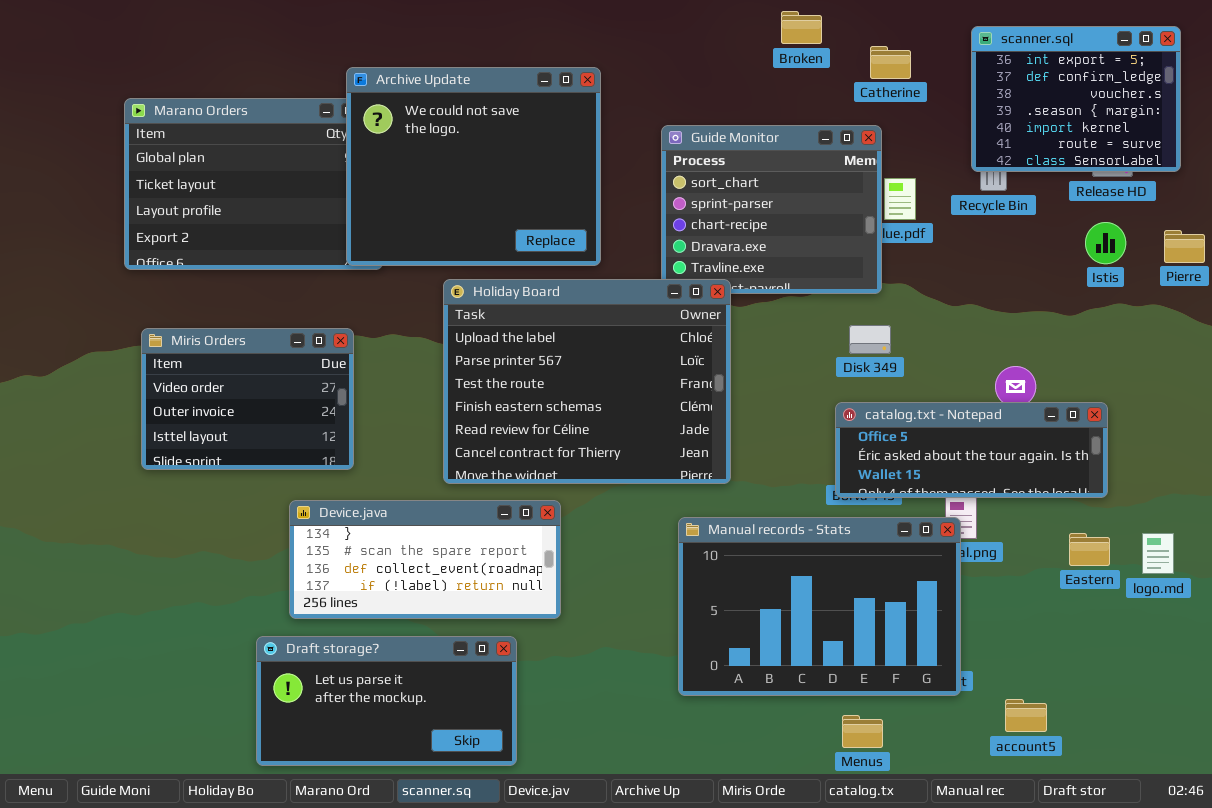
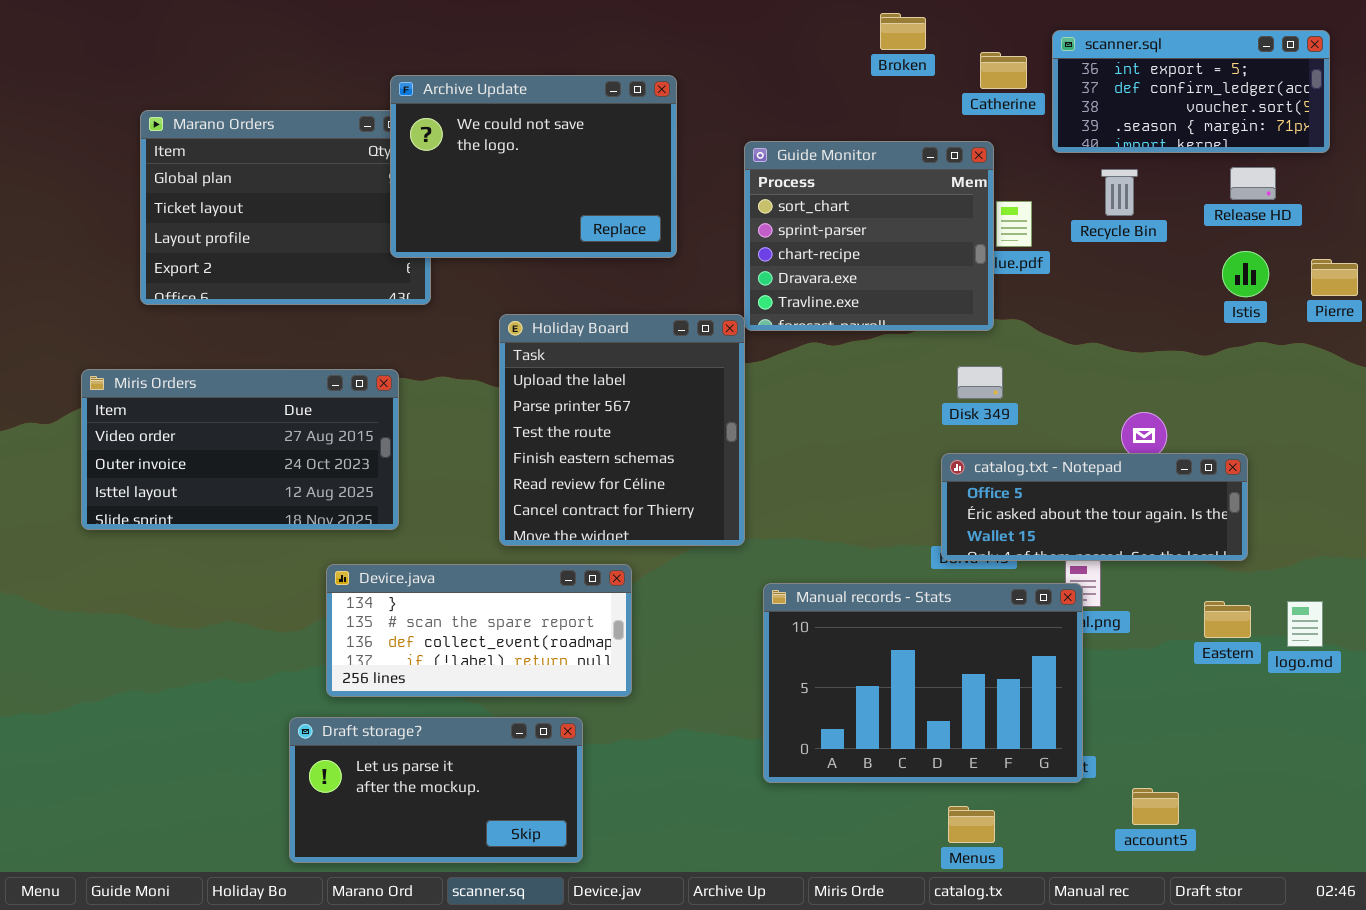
scanner.sql: [971,26,1181,172] -> [1052,30,1330,153], resized
Archive Update: [346,67,601,266] -> [390,75,677,258], resized
Holiday Board: [443,279,731,484] -> [499,314,745,546], resized
Miris Orders: [141,328,354,470] -> [81,369,399,530], resized

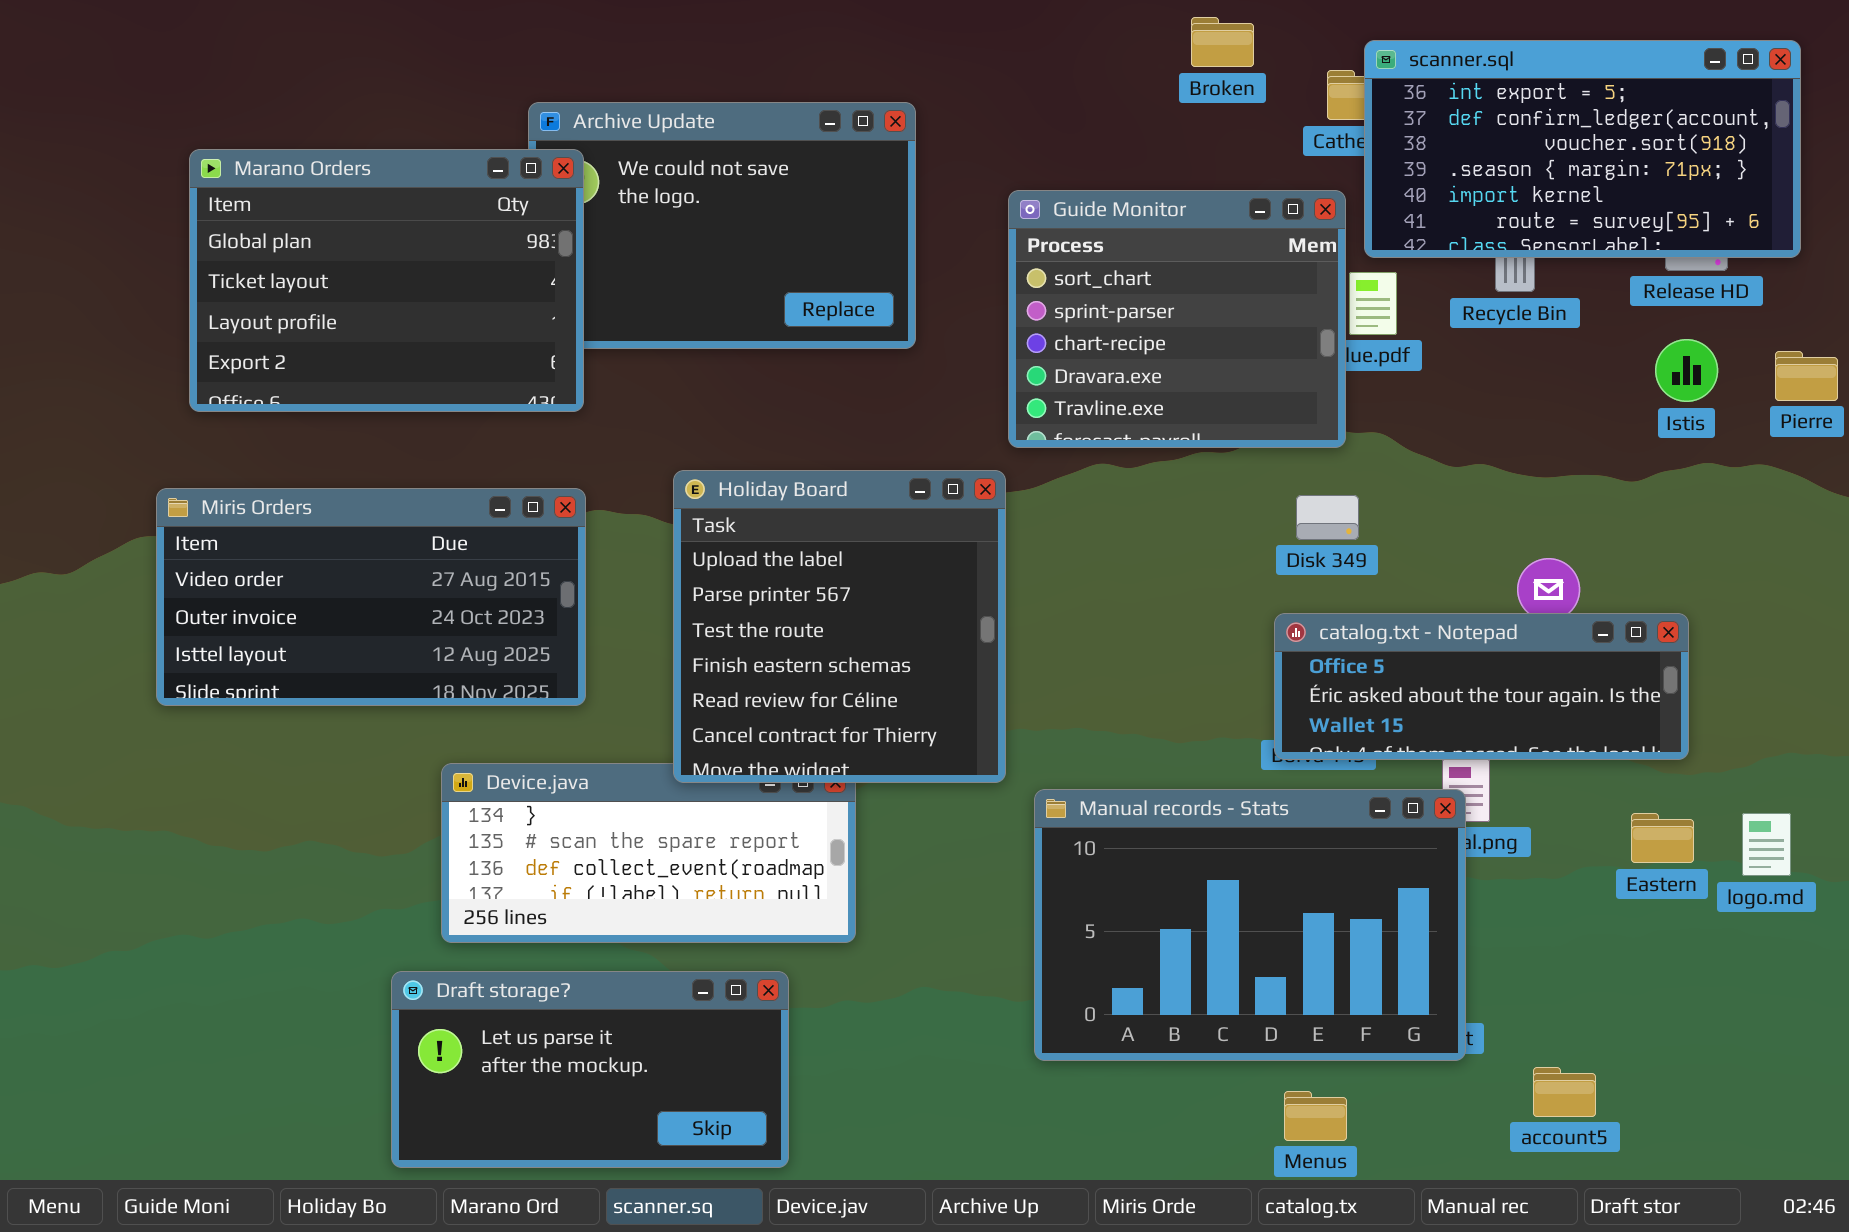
scanner.sql: [1052,30,1330,153] -> [1364,40,1801,258], resized
Marano Orders: [140,110,431,305] -> [189,149,584,412], raised
Holiday Board: [499,314,745,546] -> [673,470,1006,783], moved
Miris Orders: [81,369,399,530] -> [156,488,586,706], moved

